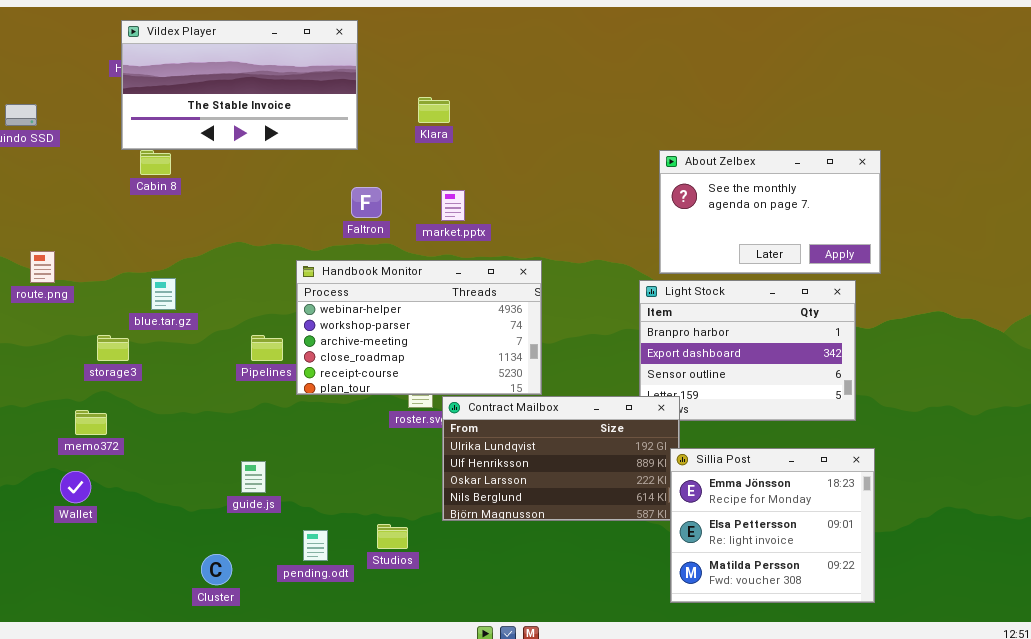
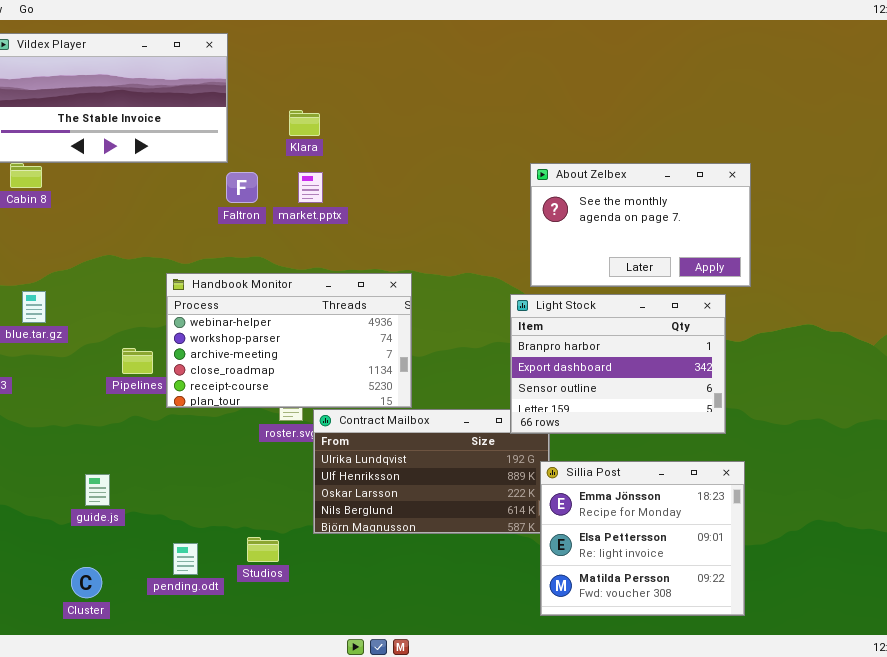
Faltron: [351,187,382,218] -> [226,172,258,203], moved
market.pptx: [441,190,465,221] -> [298,172,323,203], moved
Light Stock: [639,280,856,421] -> [510,294,726,434], raised
guide.js: [241,461,266,493] -> [85,474,110,506], moved

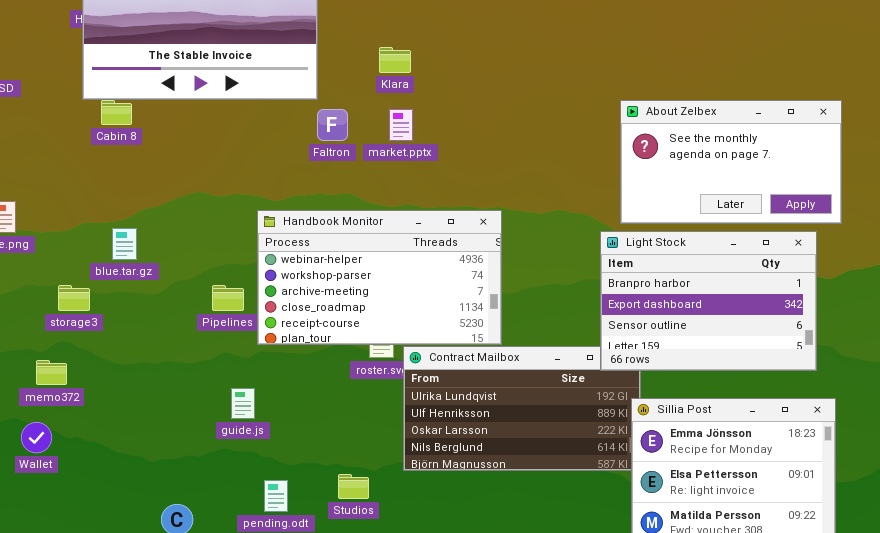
guide.js: [85,474,110,506] -> [231,388,255,419], moved

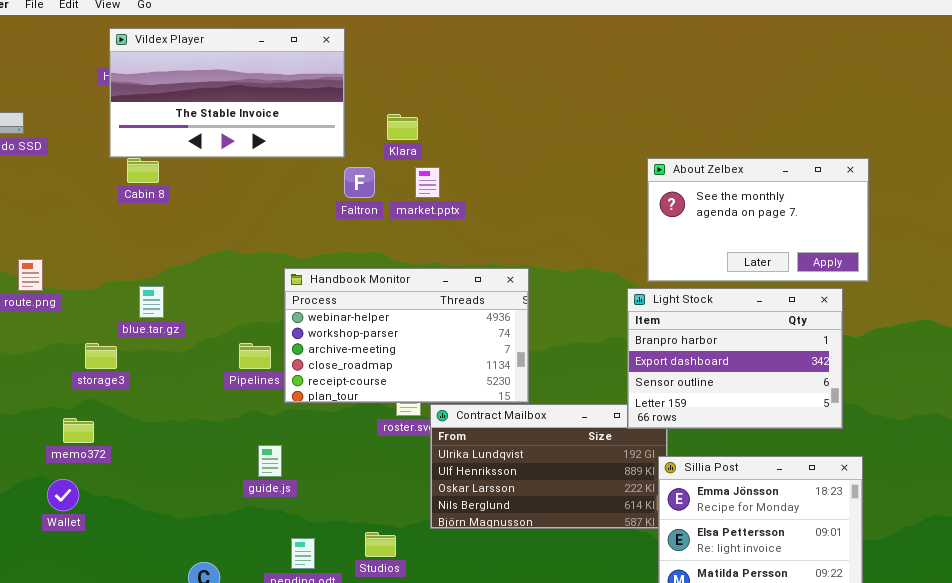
Klara: [379,47,411,73] -> [387,114,418,140], moved

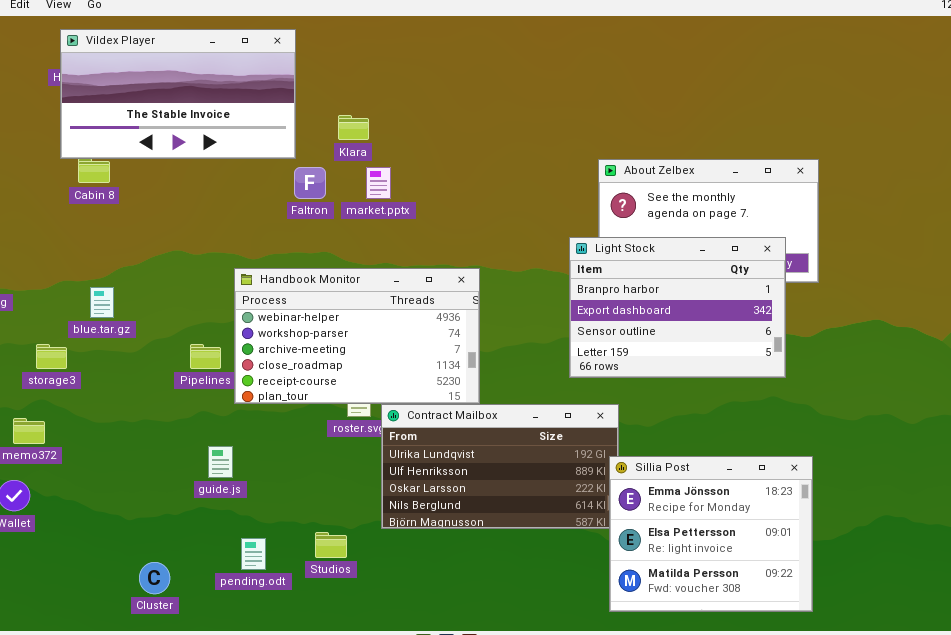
Light Stock: [627,288,843,429] -> [569,237,786,378], moved

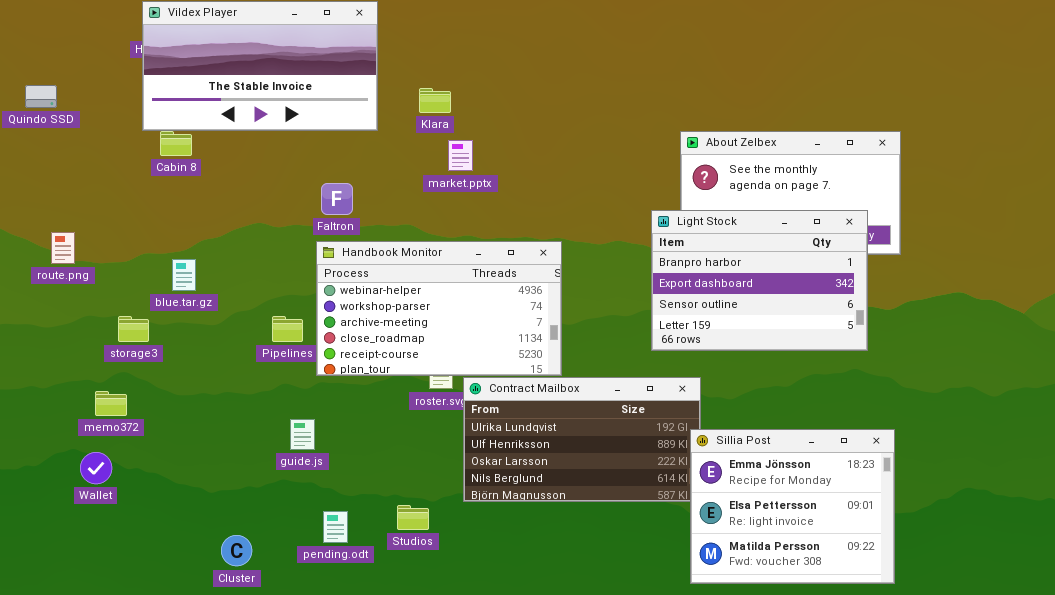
Faltron: [294,167,326,199] -> [321,183,353,215], moved

